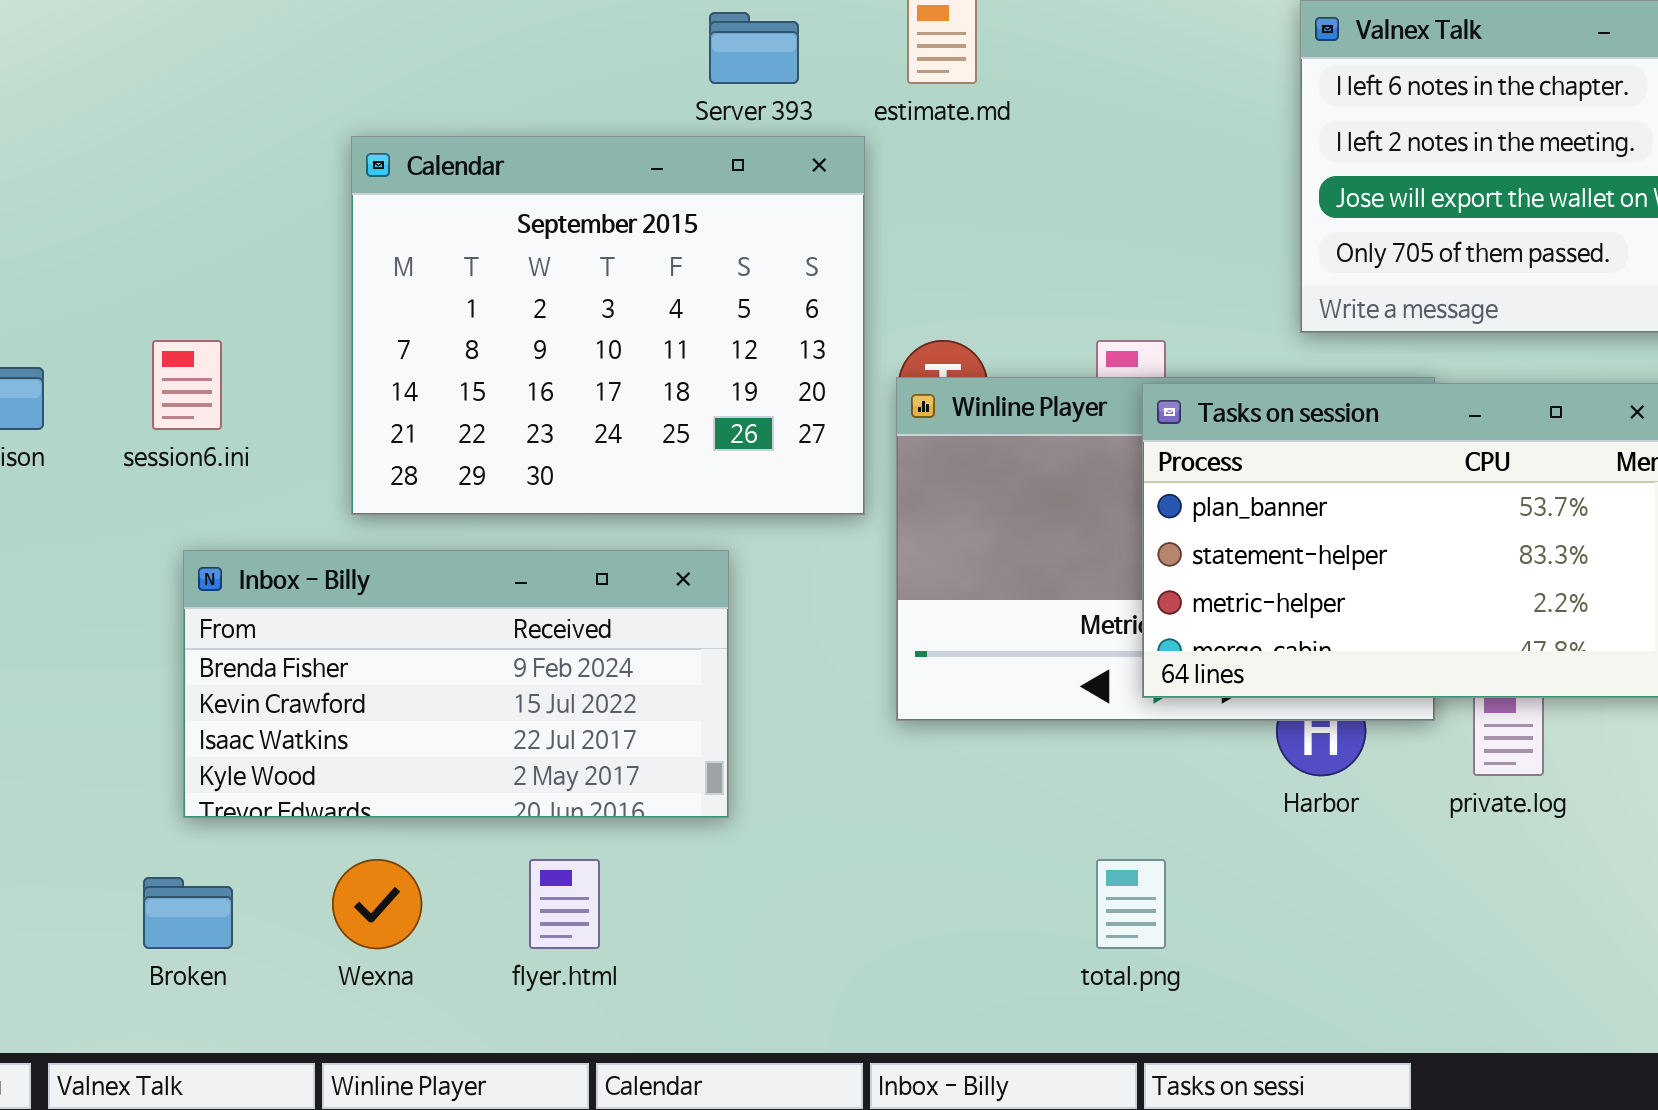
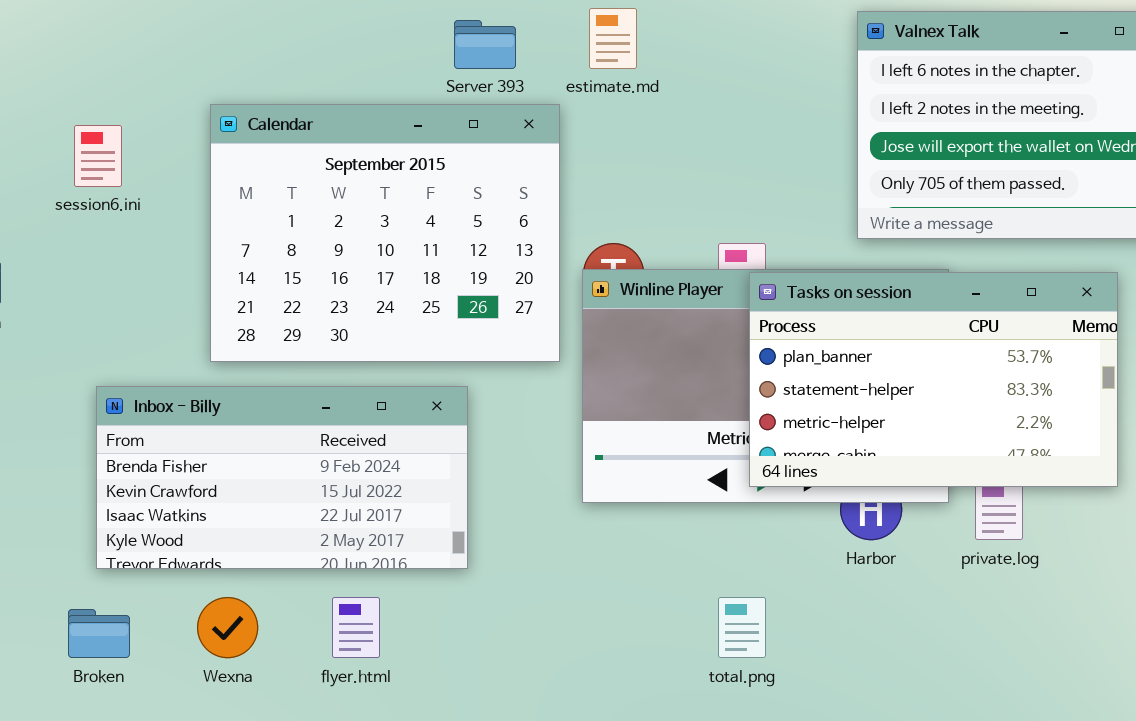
session6.ini: [152,340,222,430] -> [74,125,122,187], moved

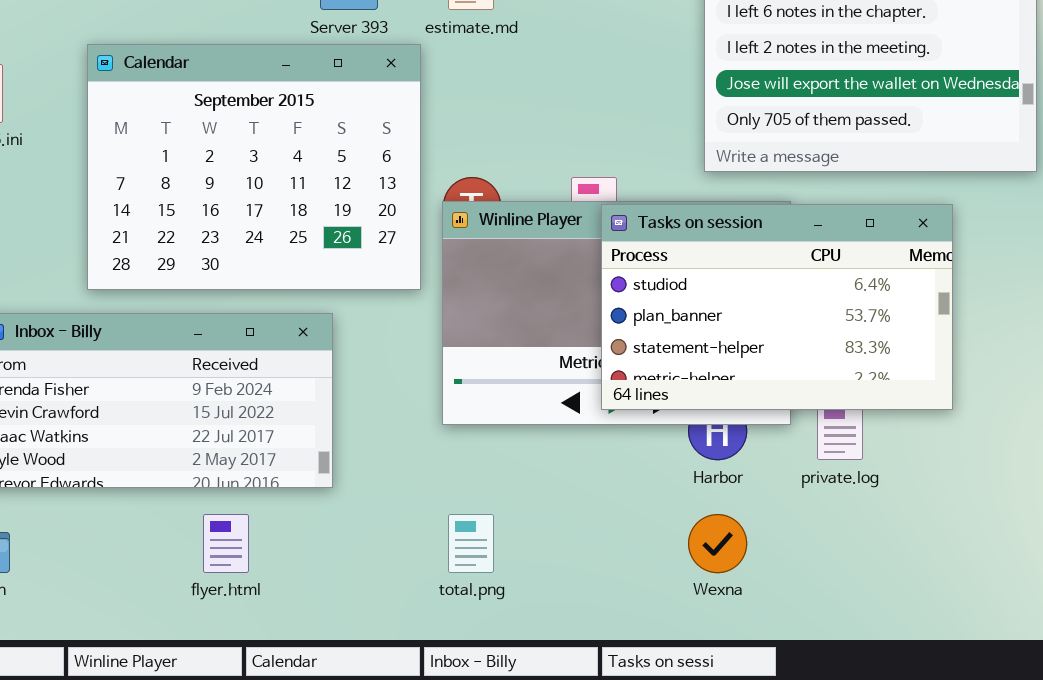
Tasks on session: [749,272,1118,487] -> [601,204,953,410], scrolled up 1 row
Wexna: [197,597,258,658] -> [688,514,747,573], moved
total.png: [718,597,766,658] -> [448,514,494,573], moved

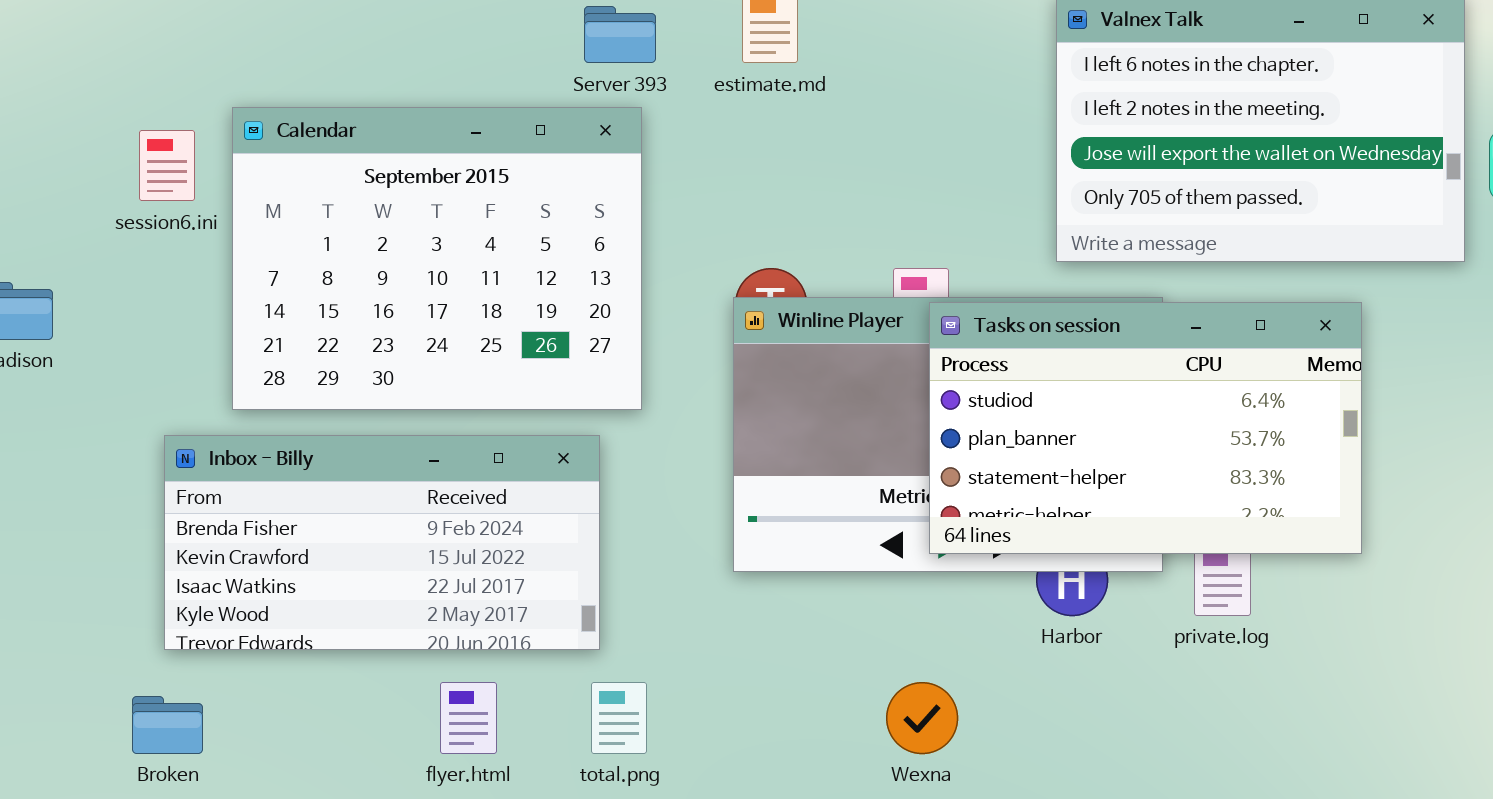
Calendar: [87,44,421,290] -> [232,107,642,410], moved
total.png: [448,514,494,573] -> [591,682,647,754], moved
Wexna: [688,514,747,573] -> [886,682,958,754], moved

